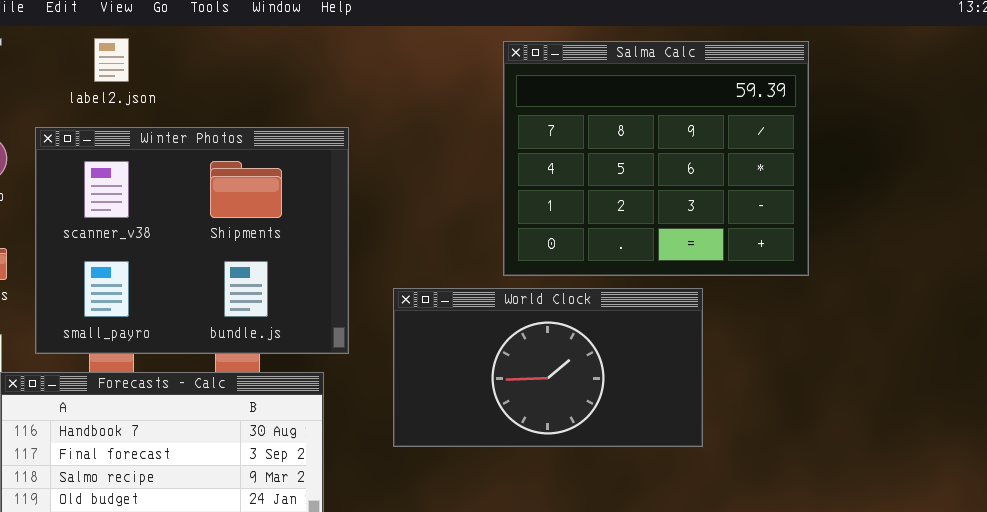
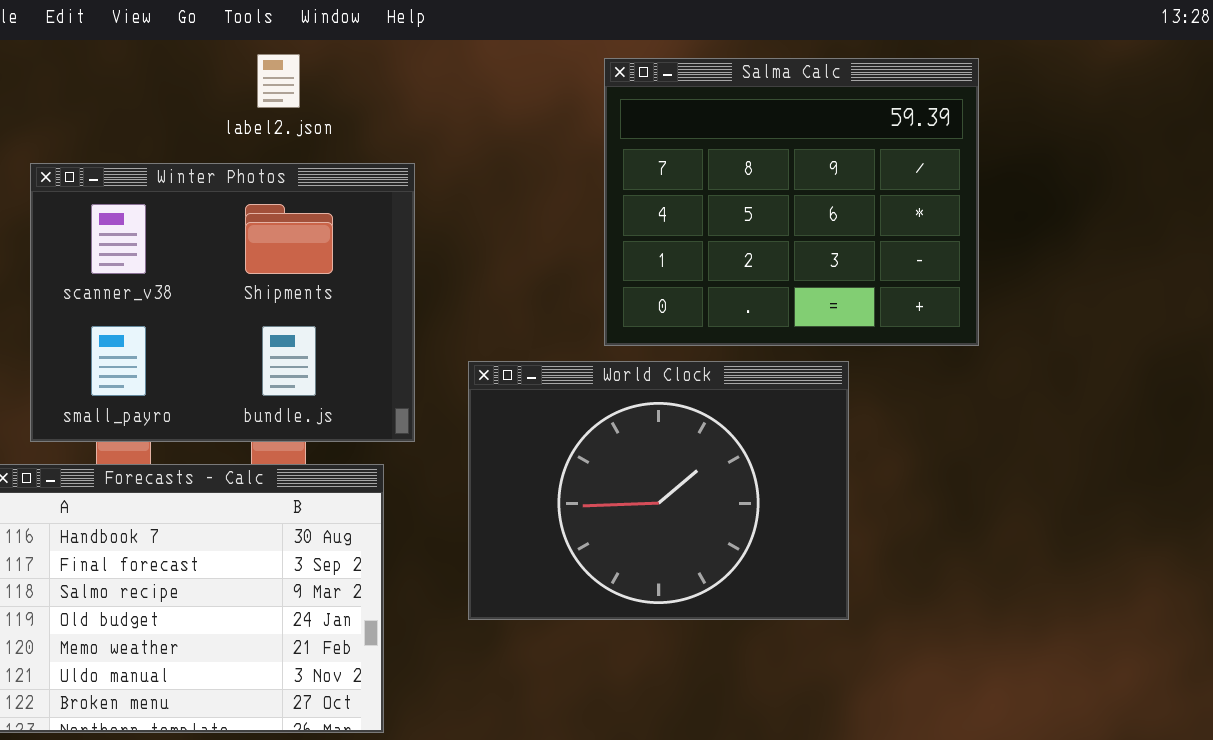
label2.json: [94,38,129,82] -> [257,54,300,108], moved
World Clock: [393,288,703,447] -> [468,361,849,620], resized

